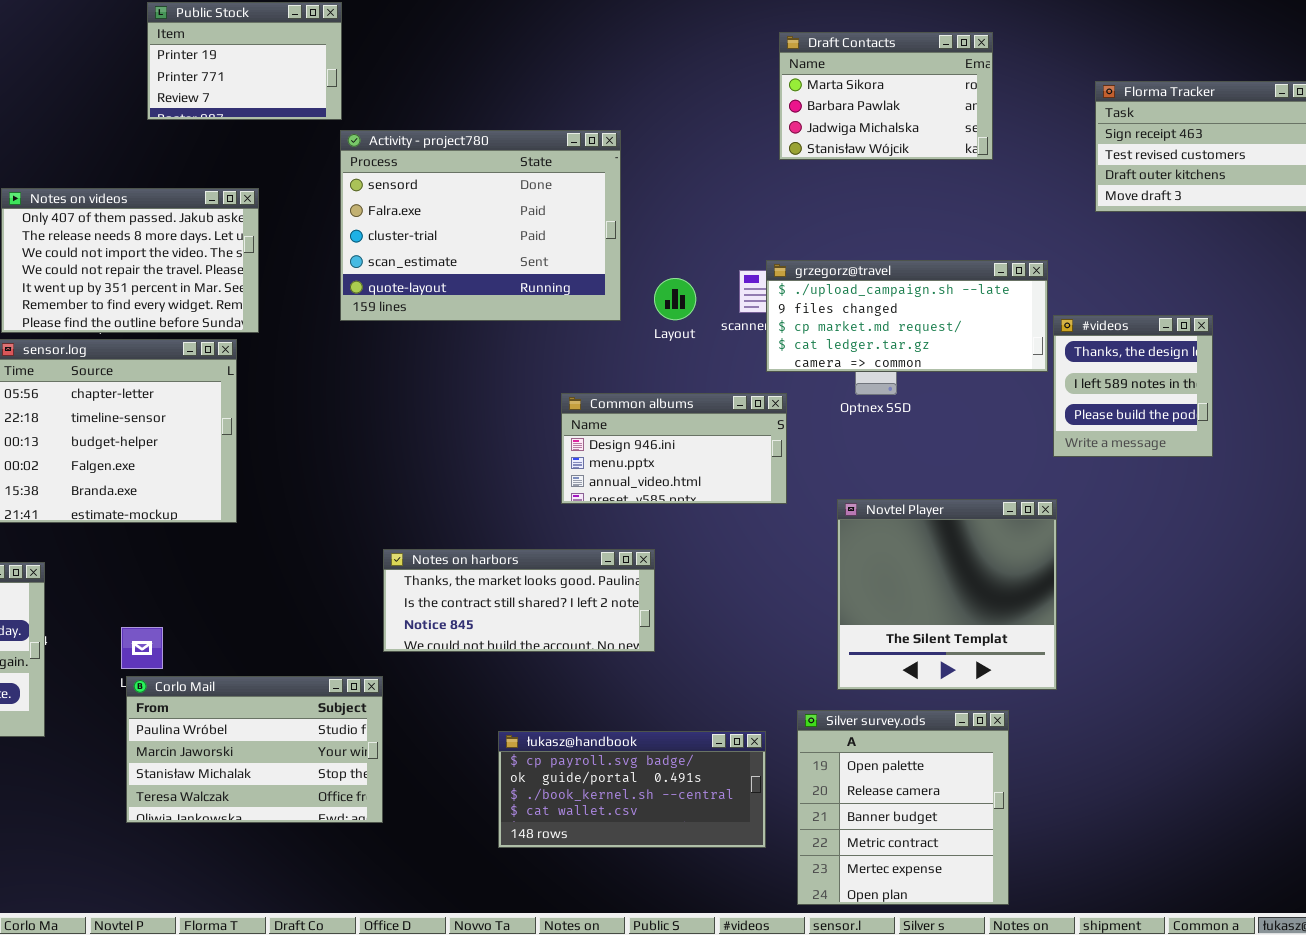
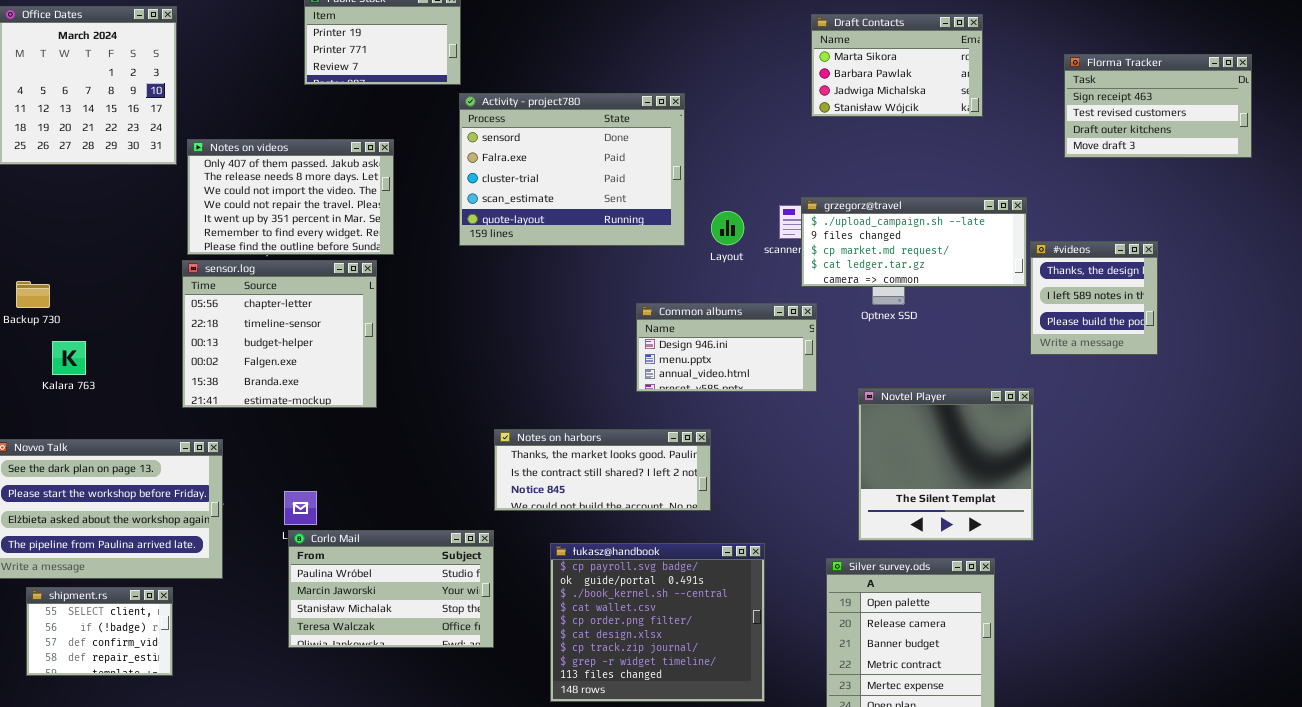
łukasz@handbook: [498,731,766,848] -> [550,543,765,702], moved, resized

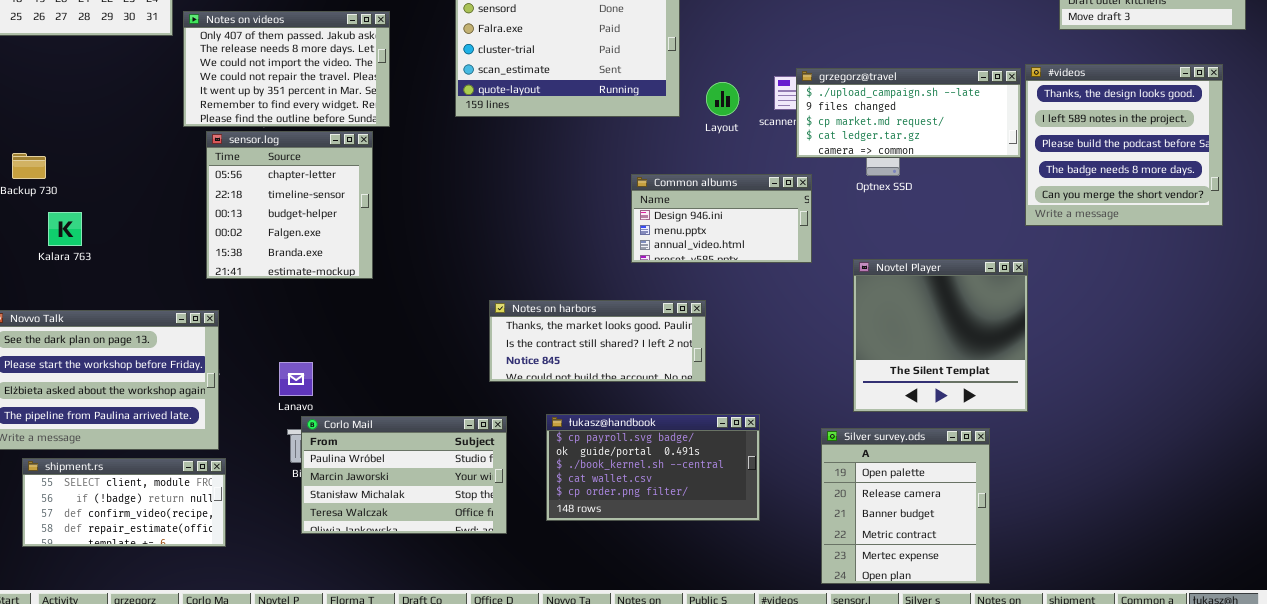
#videos: [1030,241,1158,355] -> [1025,64,1223,226], resized
sensor.log: [182,260,377,408] -> [206,131,373,279], resized
Corlo Mail: [288,530,494,648] -> [301,416,507,534], moved
łukasz@handbook: [550,543,765,702] -> [546,414,760,521], resized
shipment.rs: [26,587,173,676] -> [22,458,226,547], resized

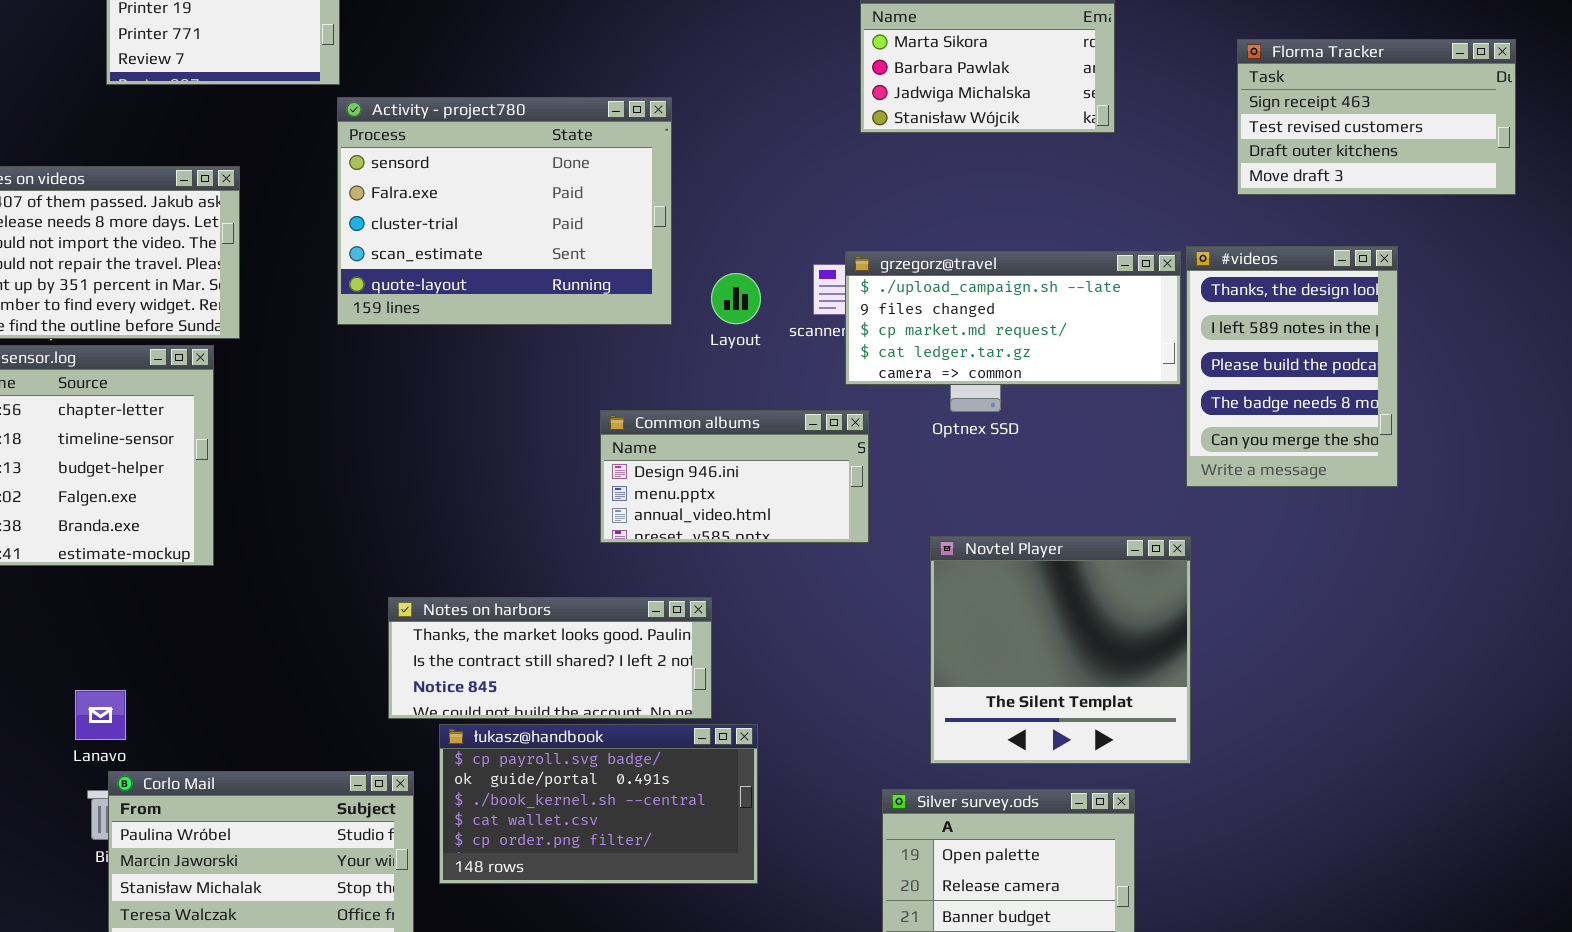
#videos: [1025,64,1223,226] -> [1186,246,1398,487], resized
łukasz@handbook: [546,414,760,521] -> [439,724,758,884], moved

